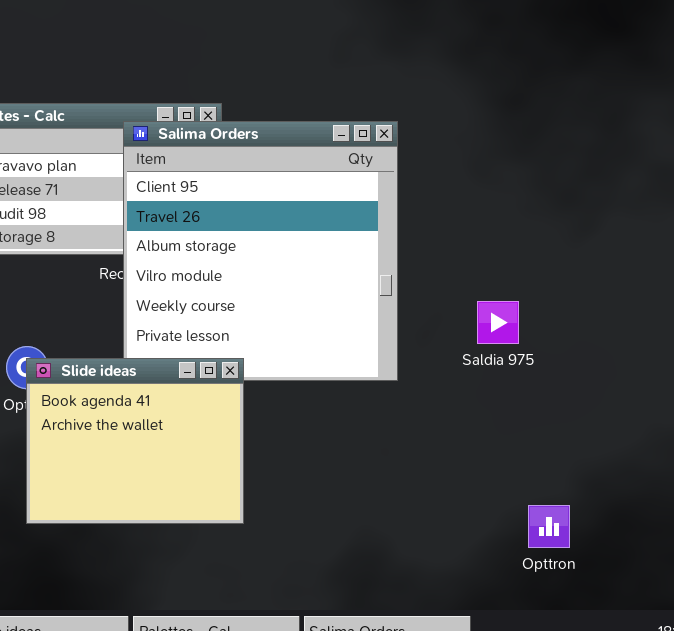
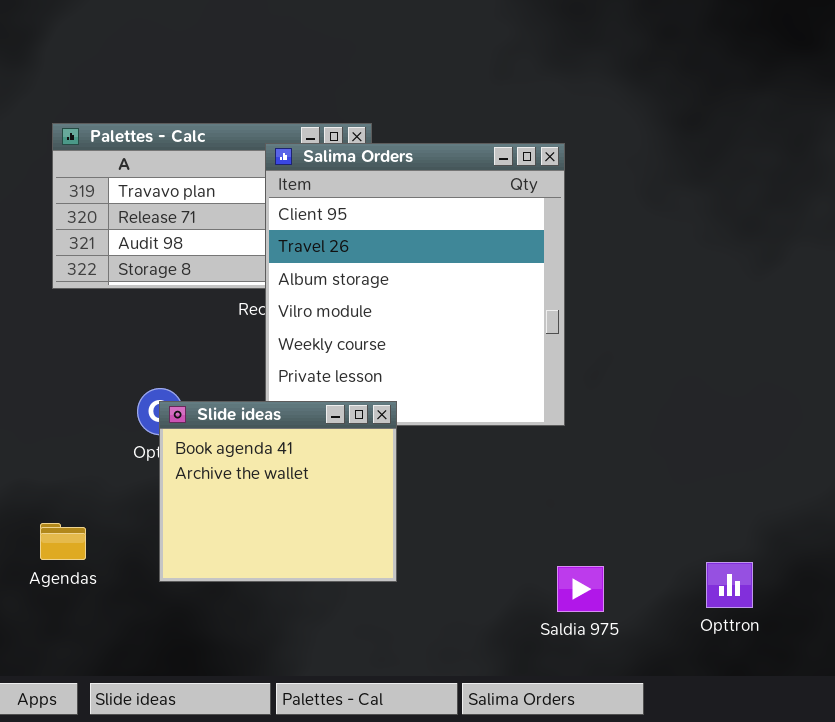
Saldia 975: [477,301,519,344] -> [557,566,604,612], moved

